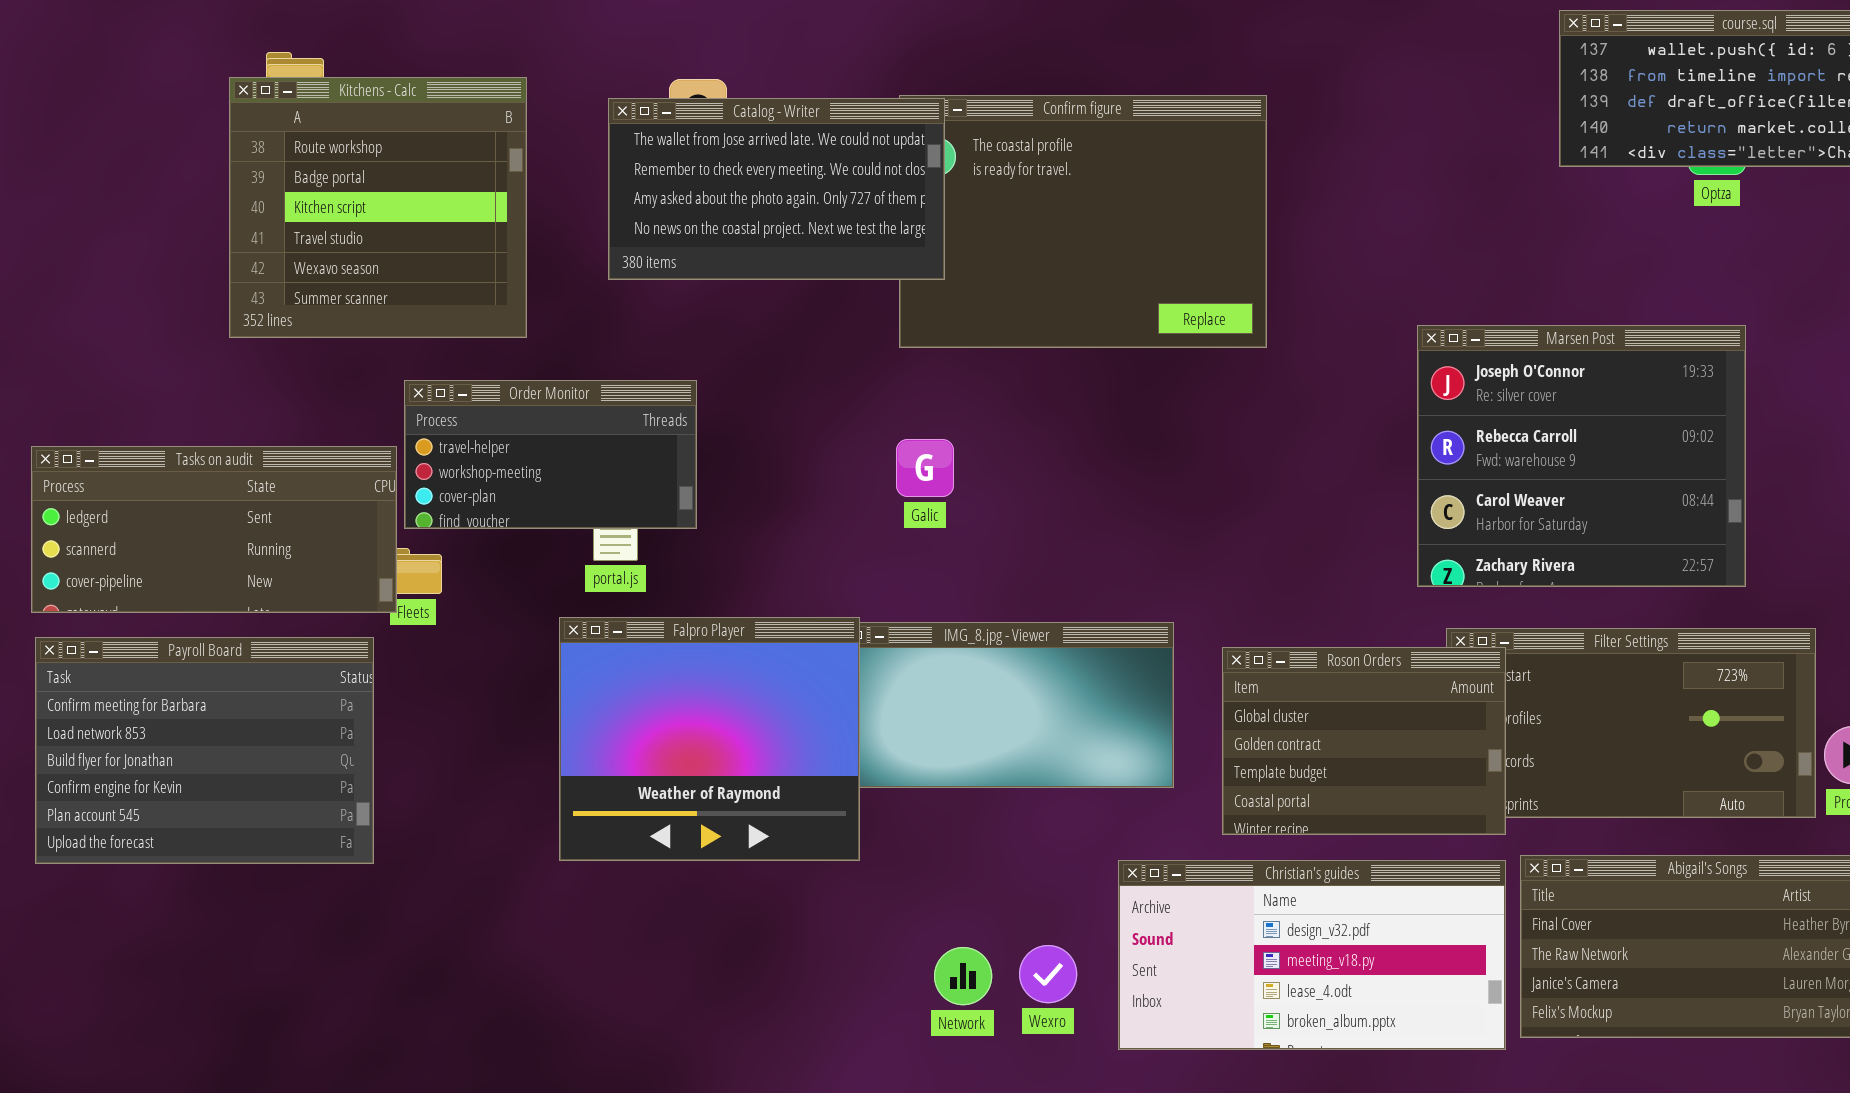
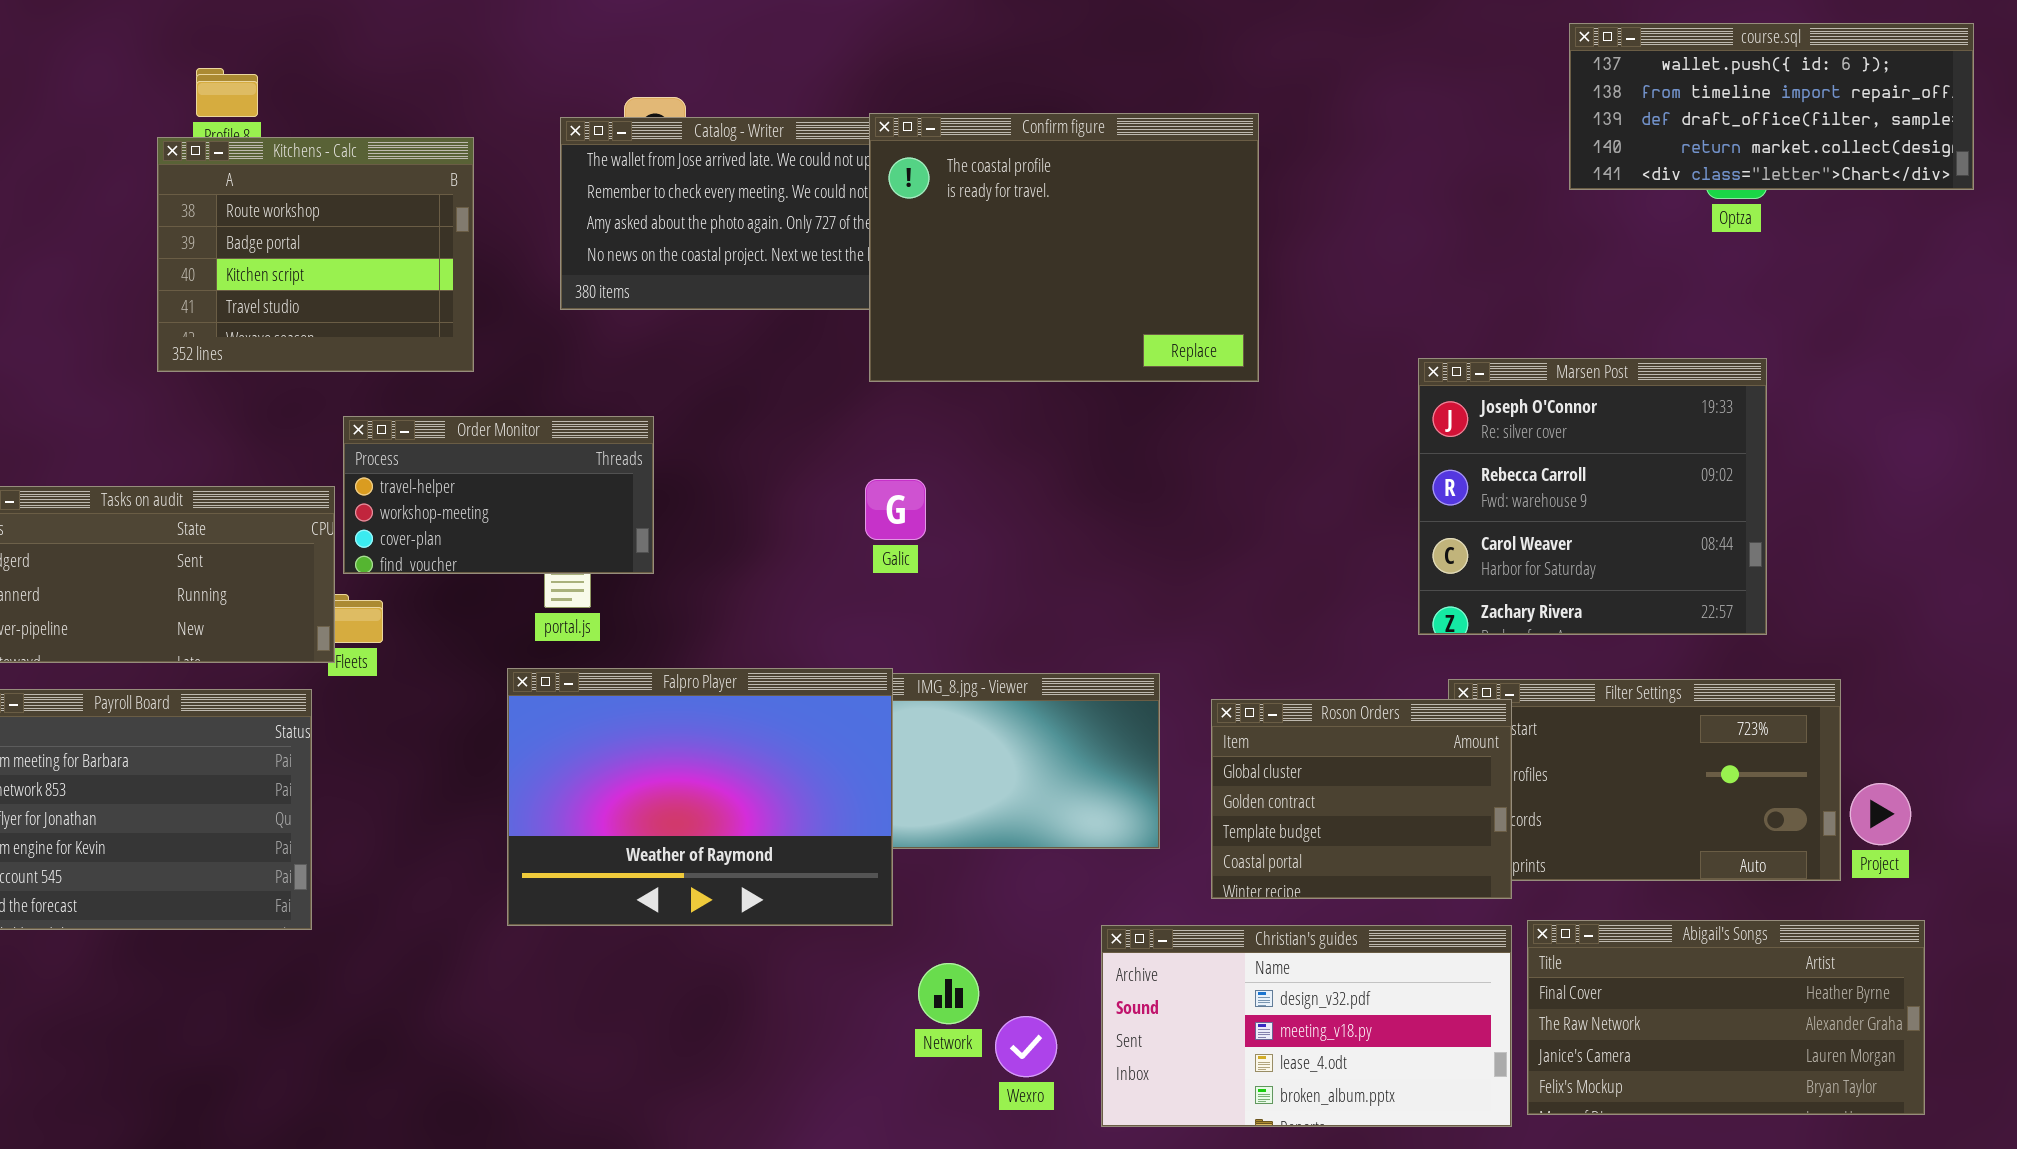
Kitchens - Calc: [229,77,527,338] -> [157,137,474,372], resized
Confirm figure: [899,95,1267,348] -> [869,113,1259,382], raised
Falpro Player: [559,617,860,861] -> [507,668,893,926], resized
Network: [934,947,992,1005] -> [918,963,979,1024], moved

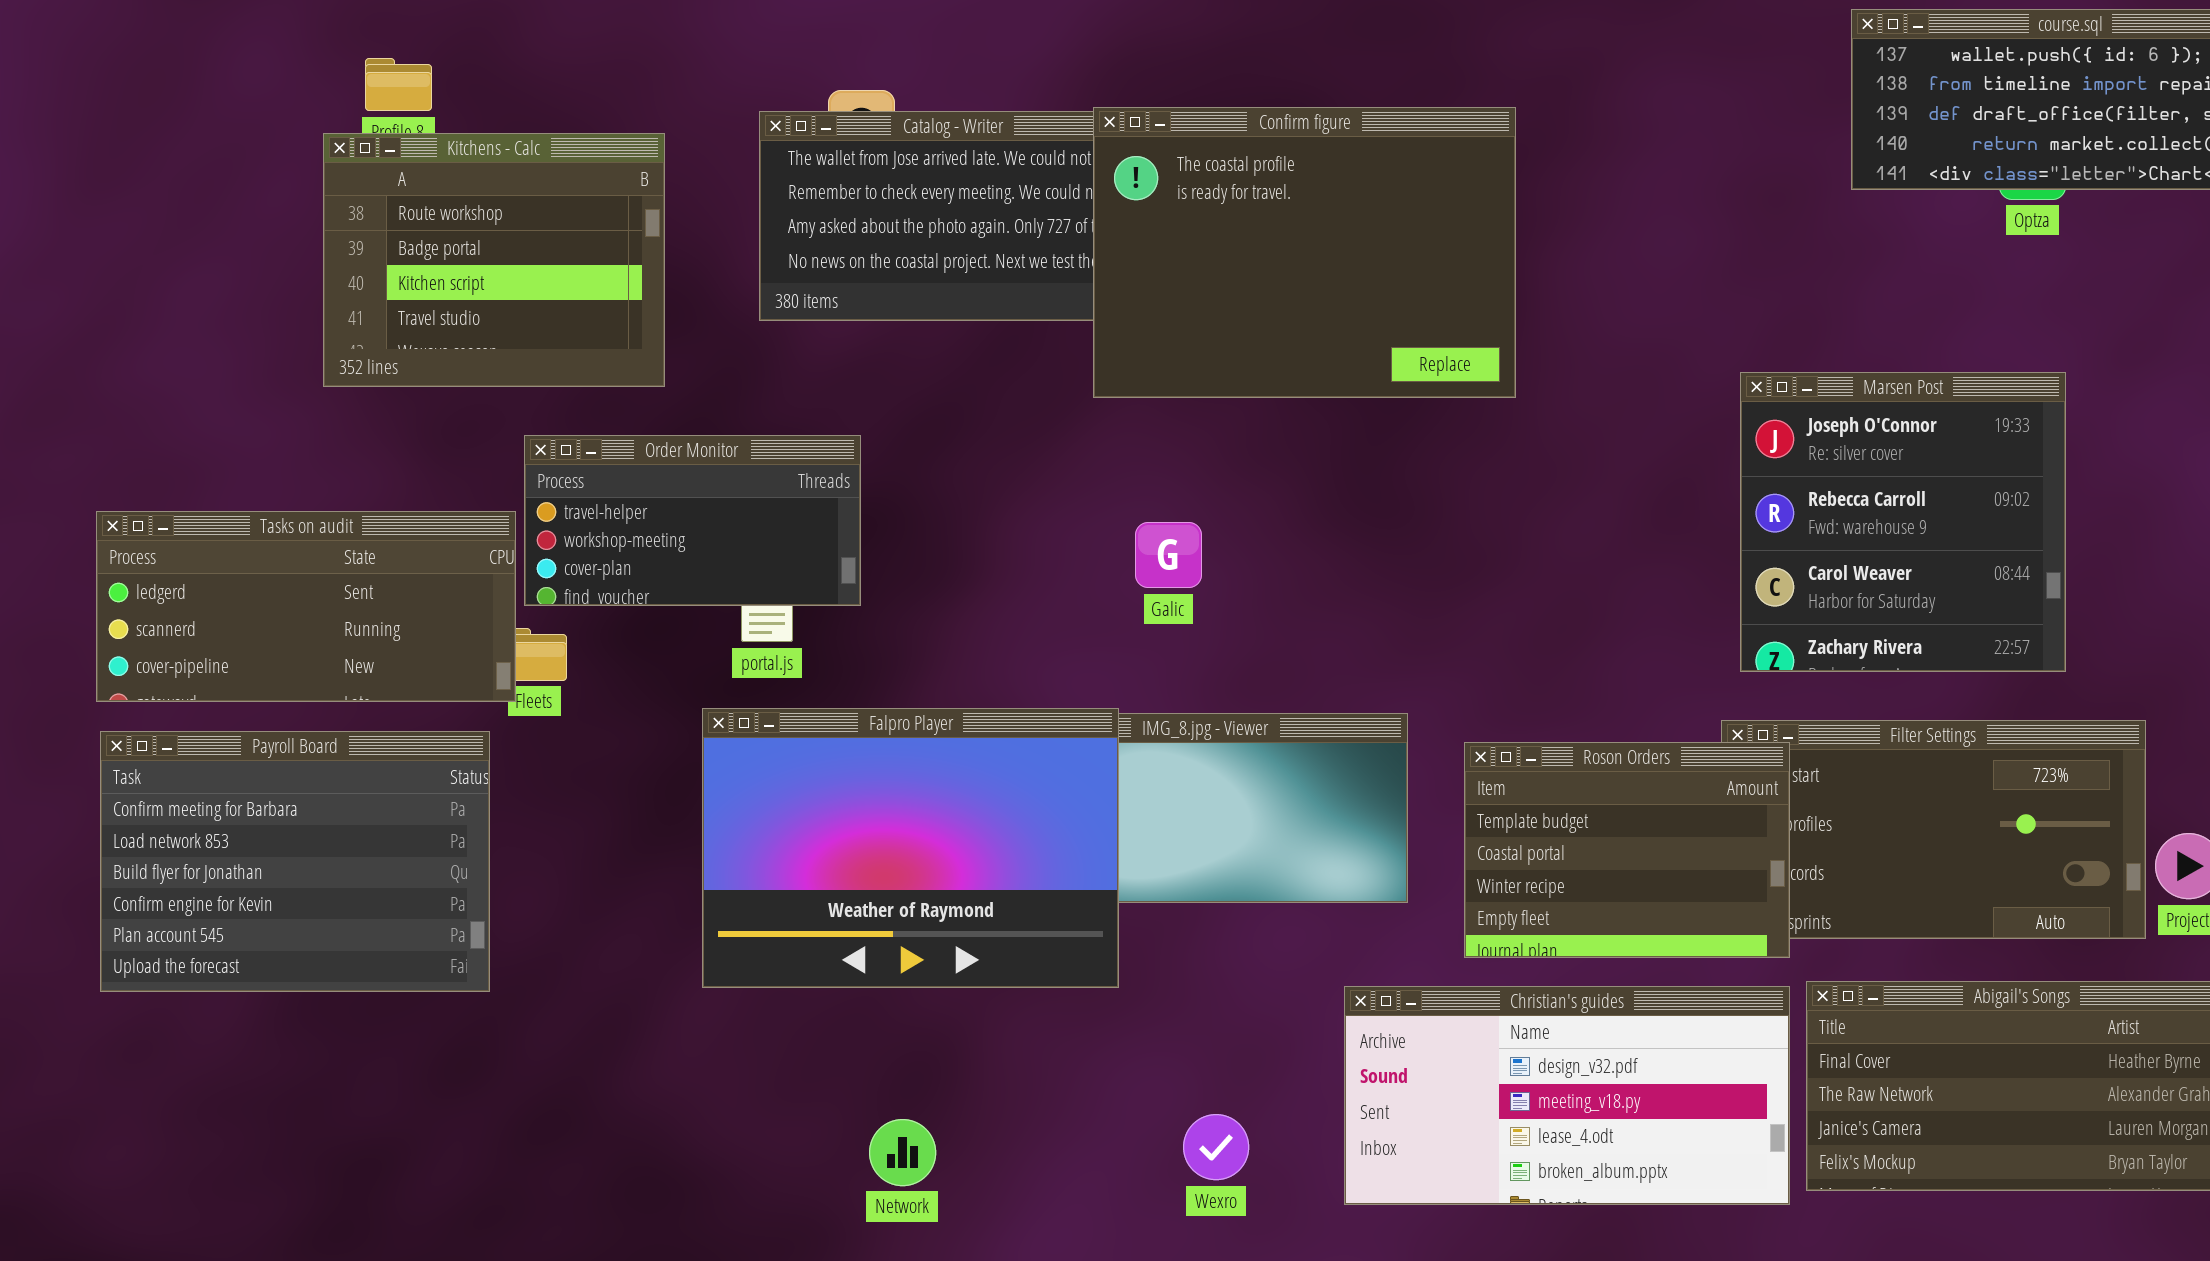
Marsen Post: [1418,358,1767,635] -> [1740,372,2066,672], resized
Galic: [865,479,926,540] -> [1135,522,1202,588], moved
Roson Orders: [1211,699,1512,899] -> [1464,742,1790,958], scrolled down 2 rows
Network: [918,963,979,1024] -> [869,1119,936,1186], moved
Wexro: [995,1016,1057,1077] -> [1183,1114,1249,1180], moved

